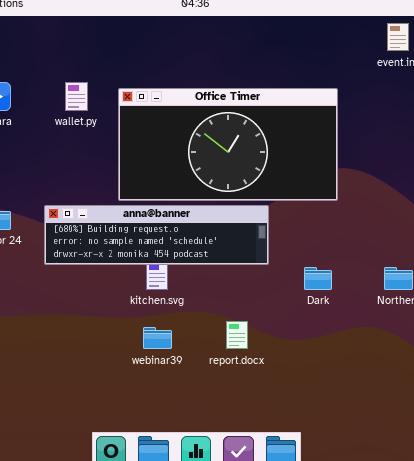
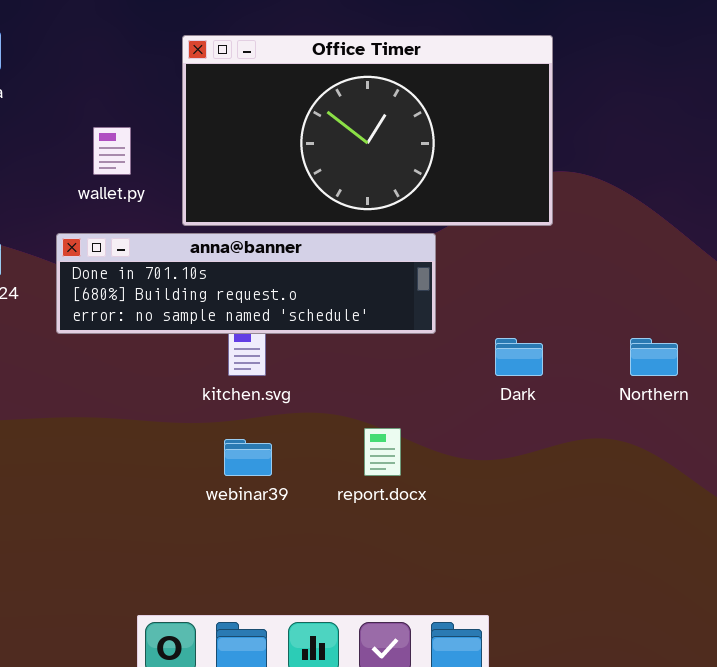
wallet.py: [65,82,88,111] -> [93,127,131,175], moved
anna@banner: [44,205,269,265] -> [56,233,436,334], scrolled up 1 row

